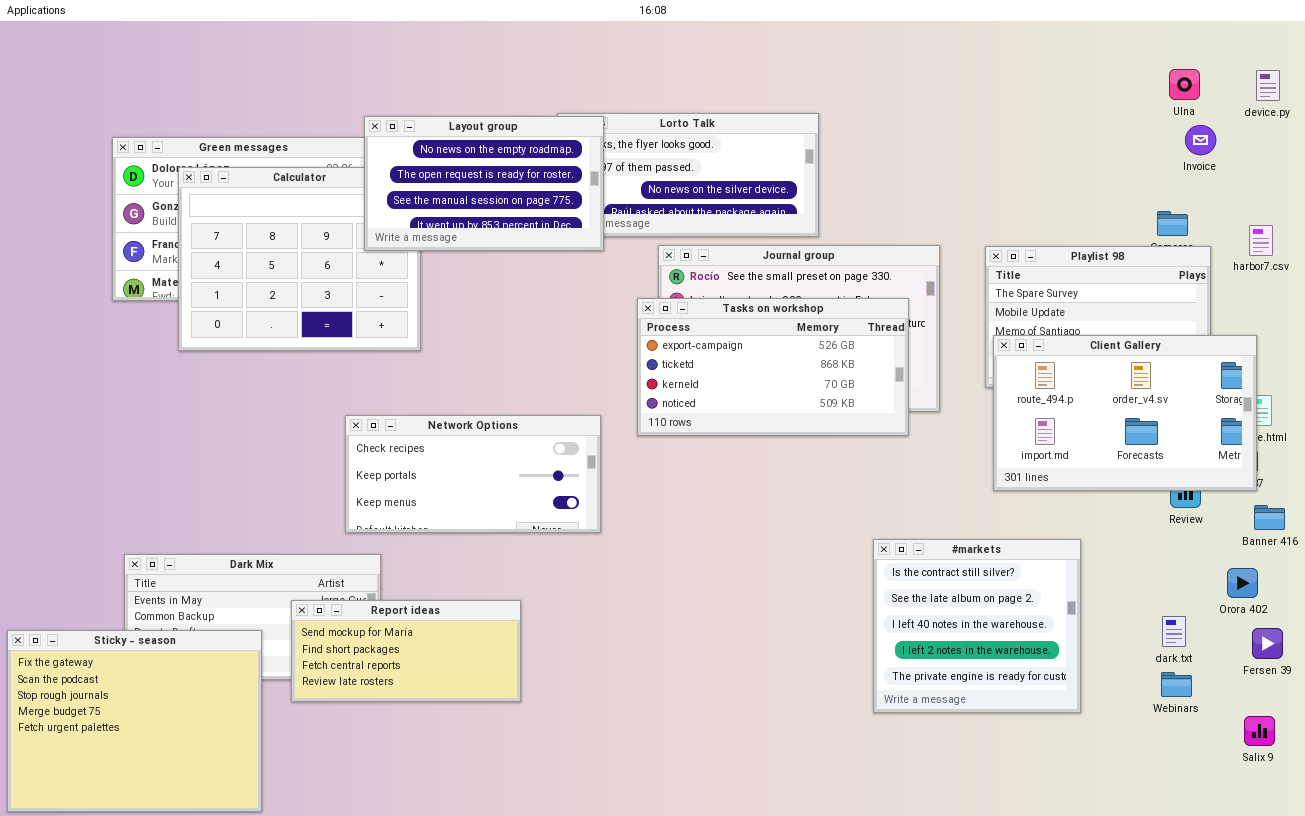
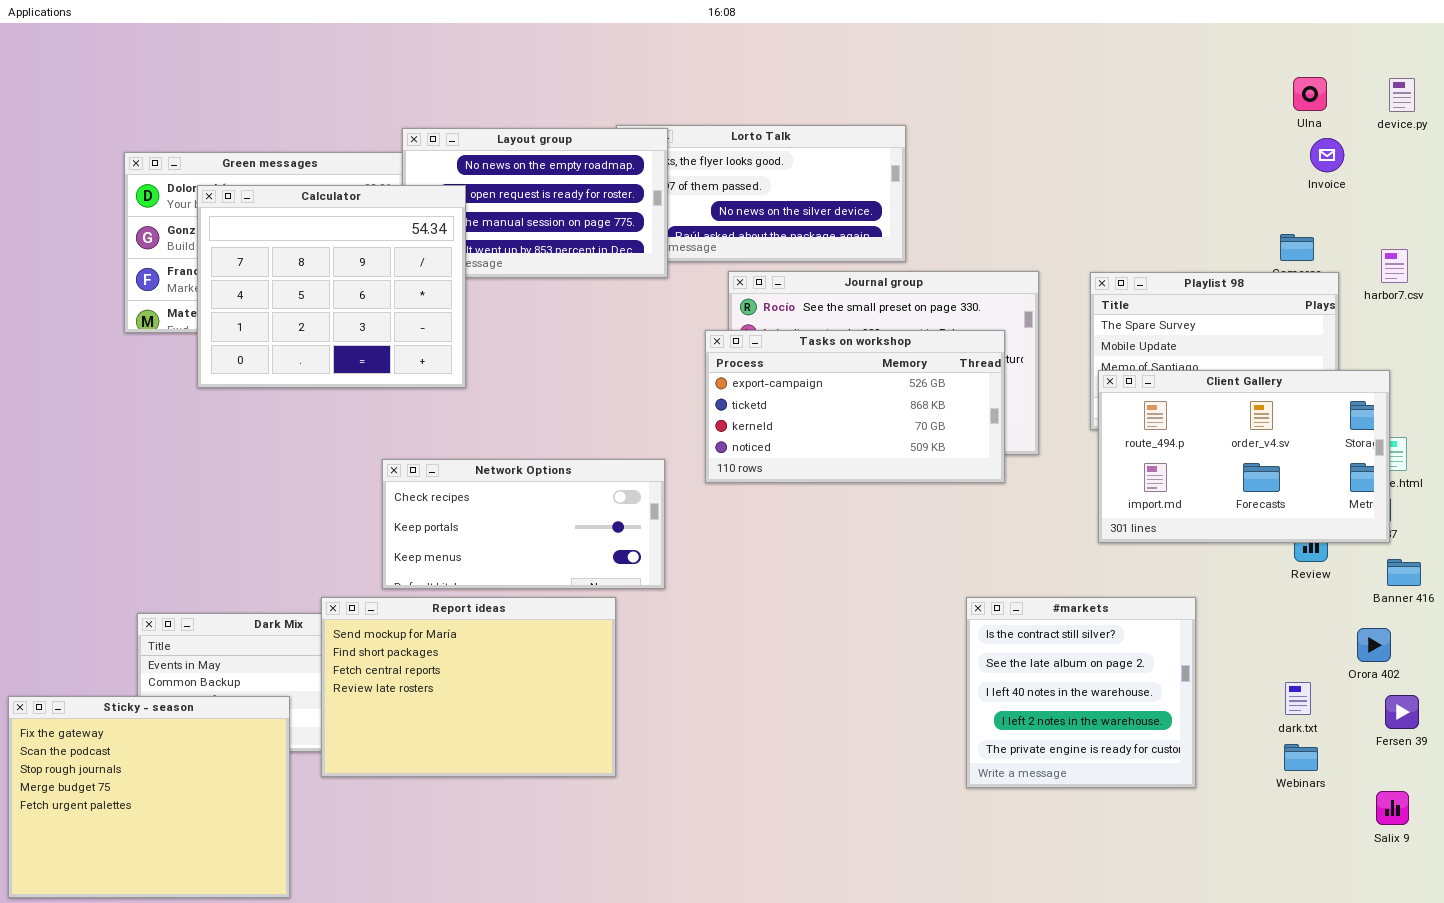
Calculator: [178,167,421,351] -> [197,185,466,388], raised
Report ideas: [291,600,521,702] -> [321,597,616,777], resized

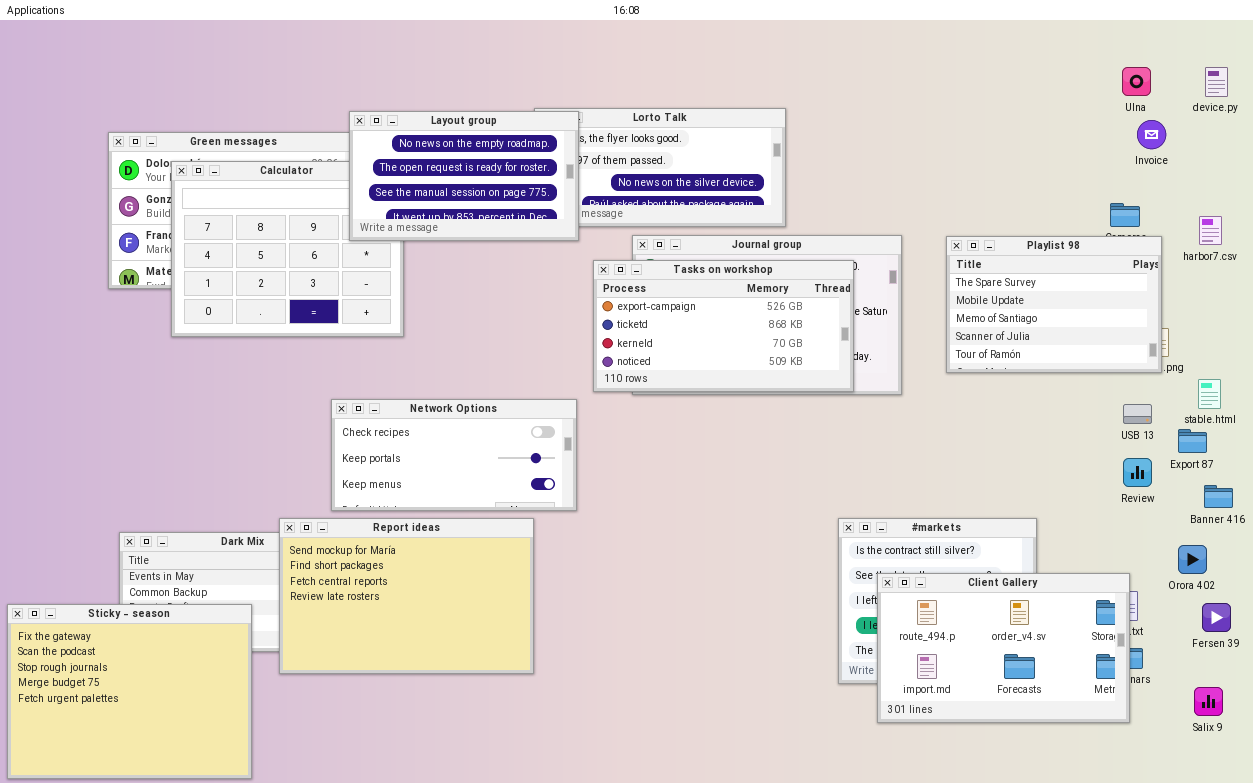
Layout group: [402,128,668,278] -> [349,111,579,241], raised
Tasks on workshop: [705,330,1005,483] -> [593,260,854,392], moved
Client Gallery: [1098,370,1390,543] -> [877,573,1130,723], moved

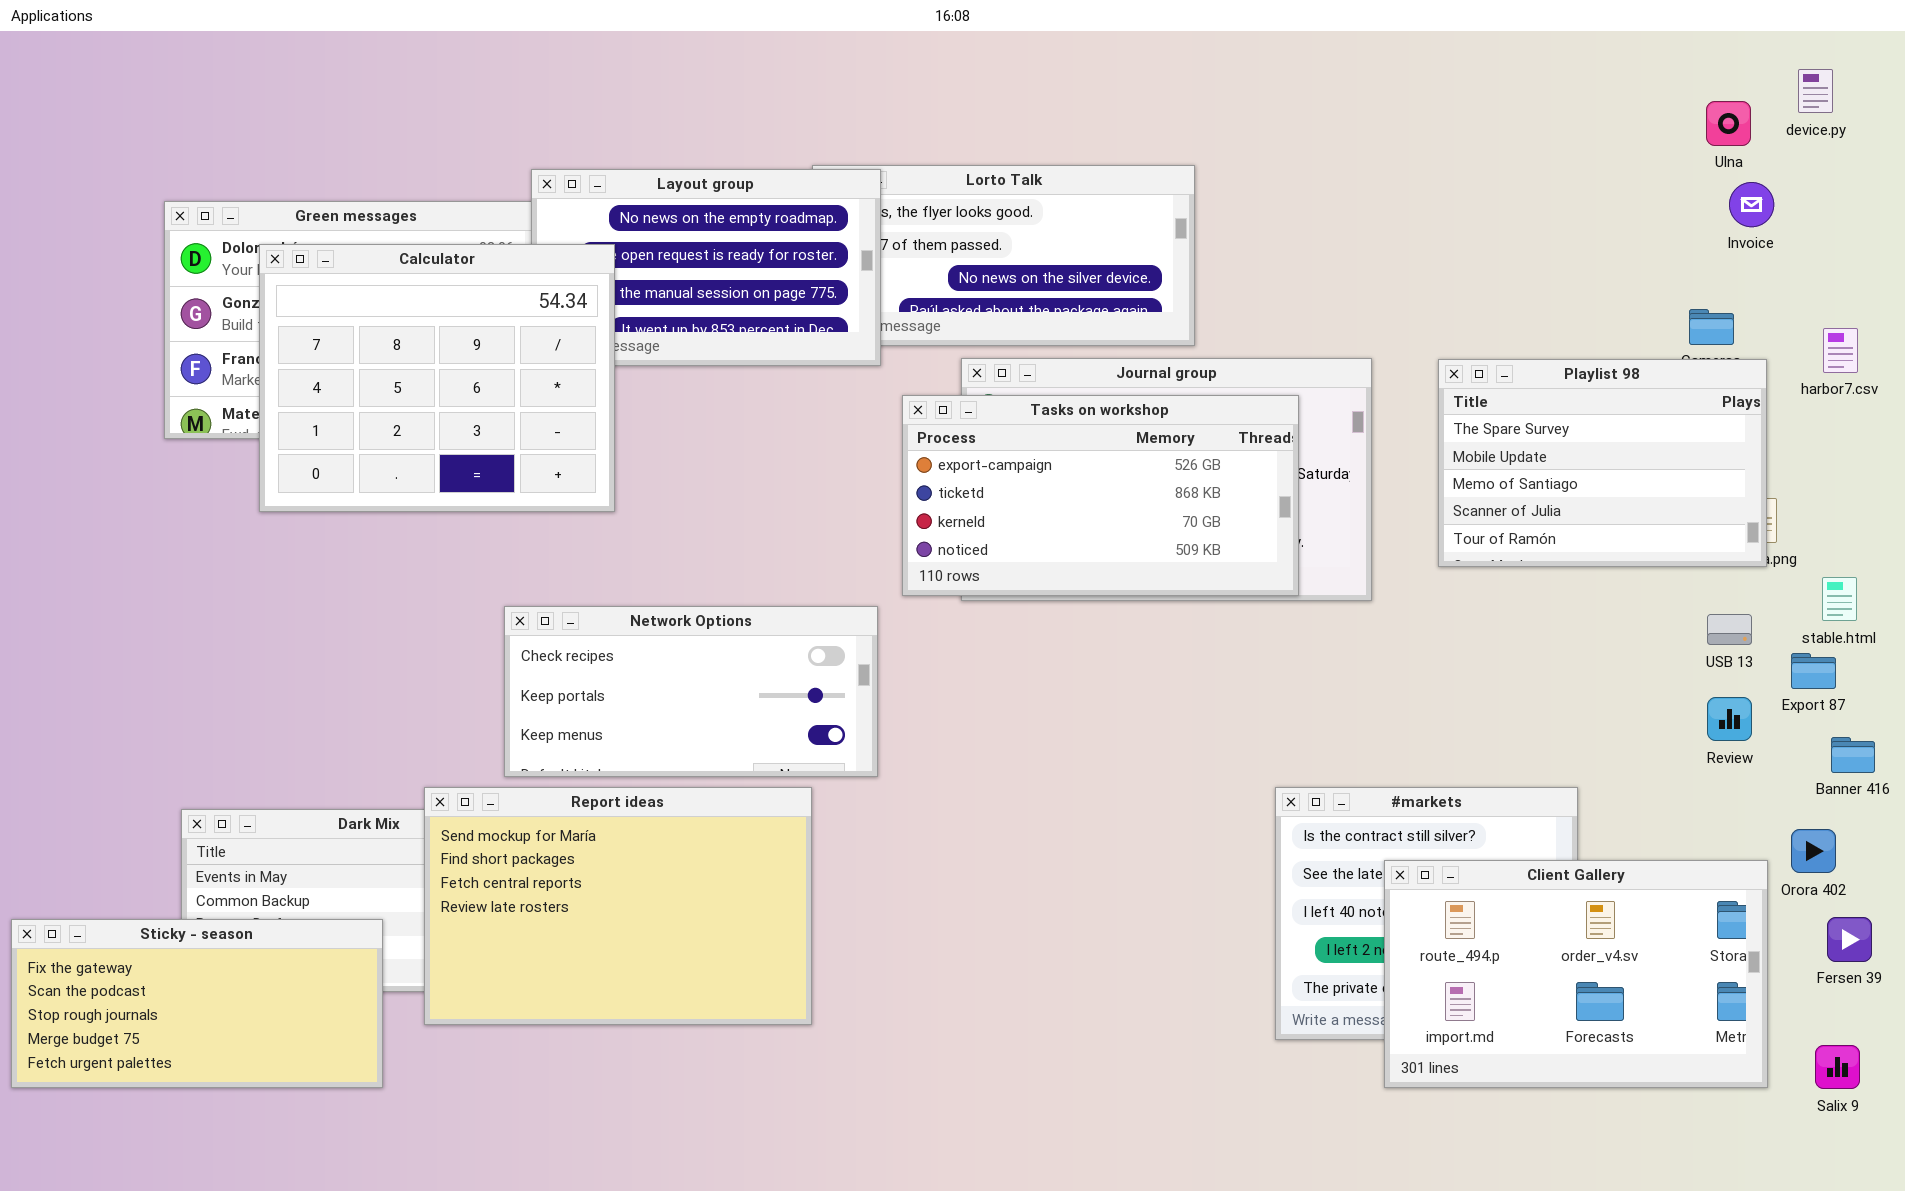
device.py: [1205,67,1228,97] -> [1798,69,1833,113], moved
Calculator: [171,161,404,337] -> [259,244,615,512], raised
Client Gallery: [877,573,1130,723] -> [1384,860,1768,1088], moved
Sticky - season: [7,604,252,779] -> [11,919,383,1088], resized

